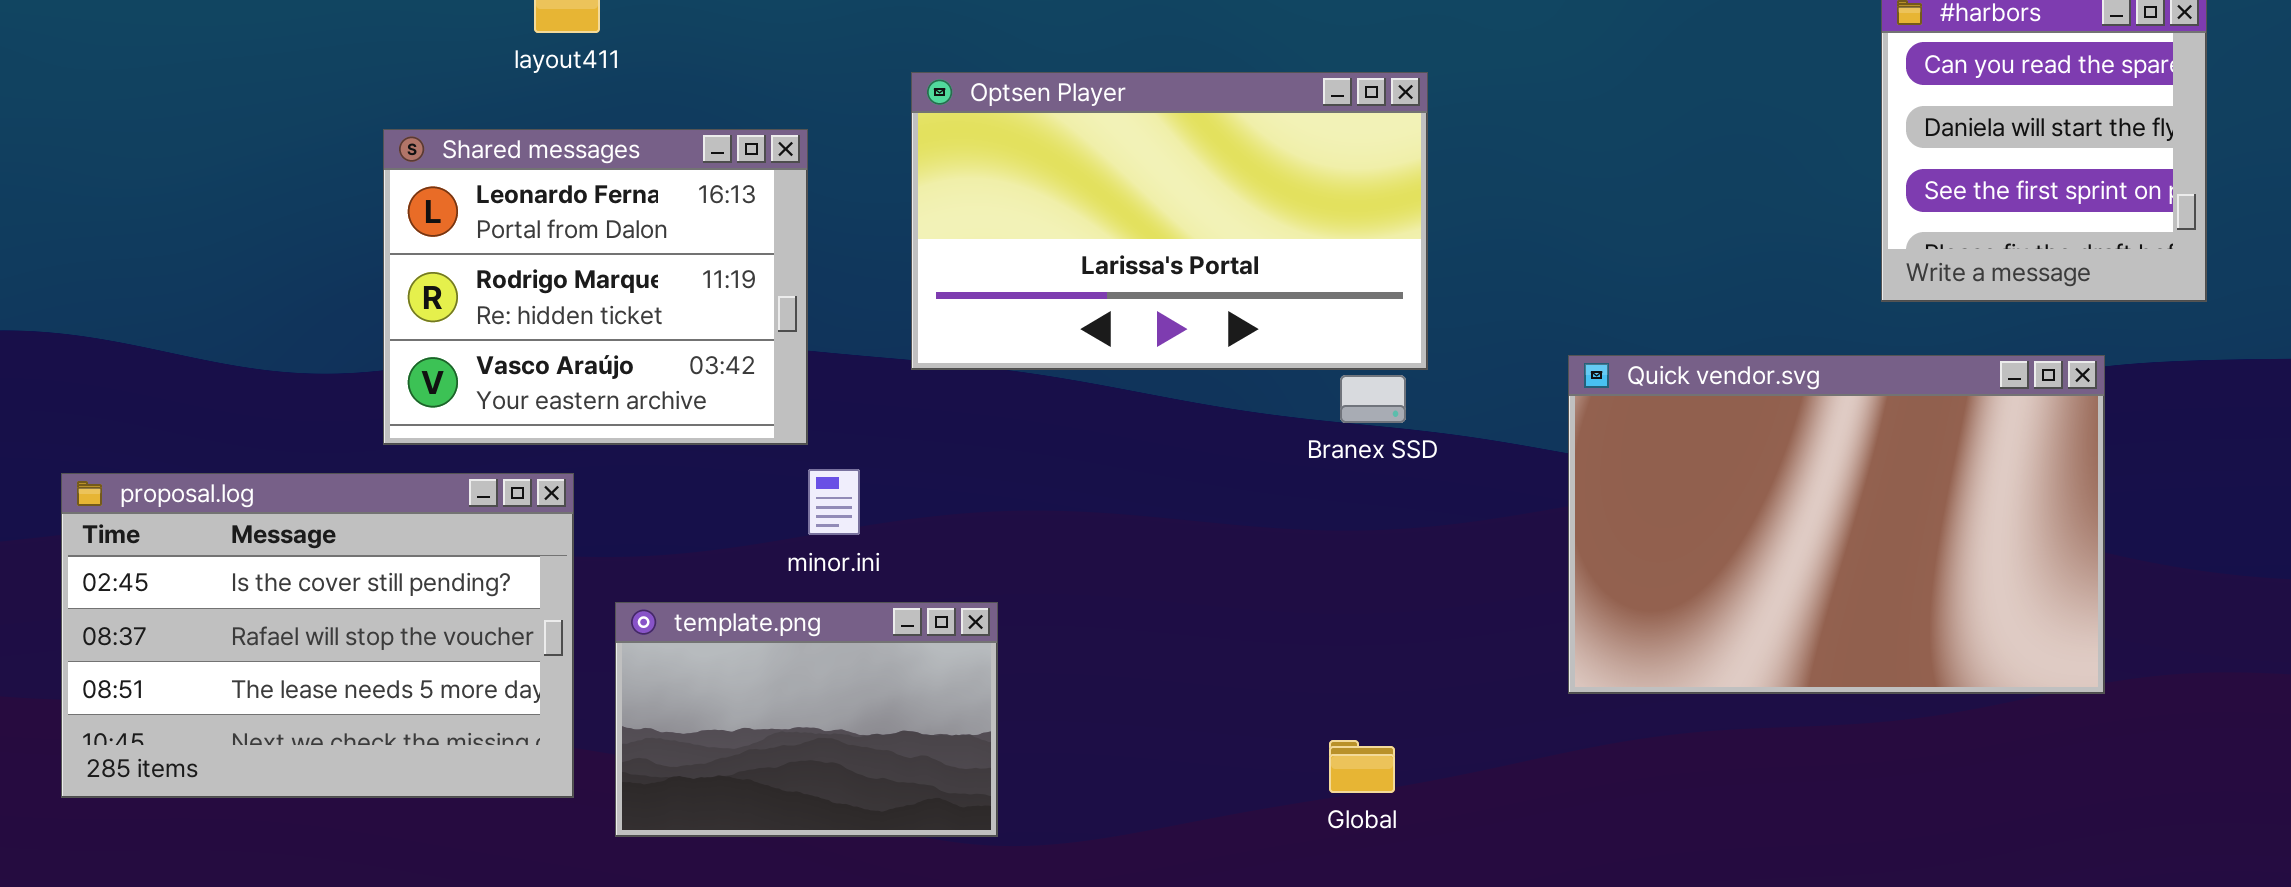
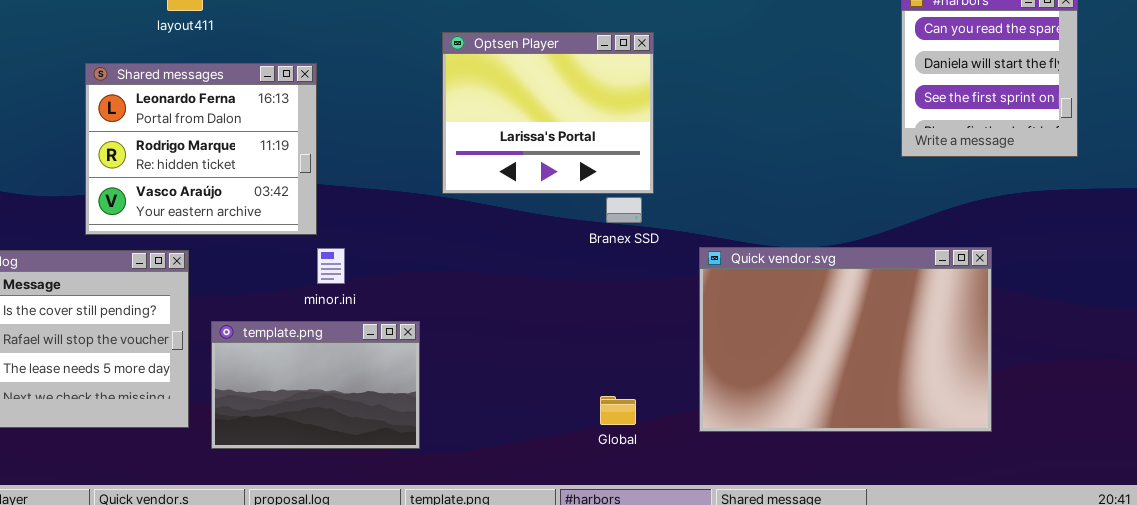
Optsen Player: [911,72,1428,370] -> [442,32,654,194], resized
Quick vendor.svg: [1568,355,2105,694] -> [699,247,992,432], moved

